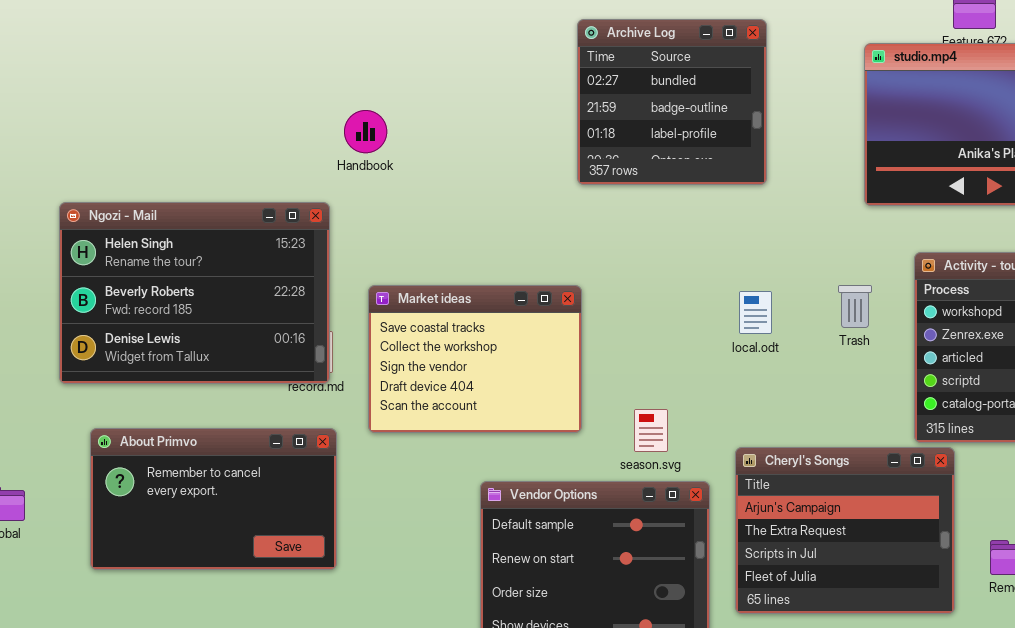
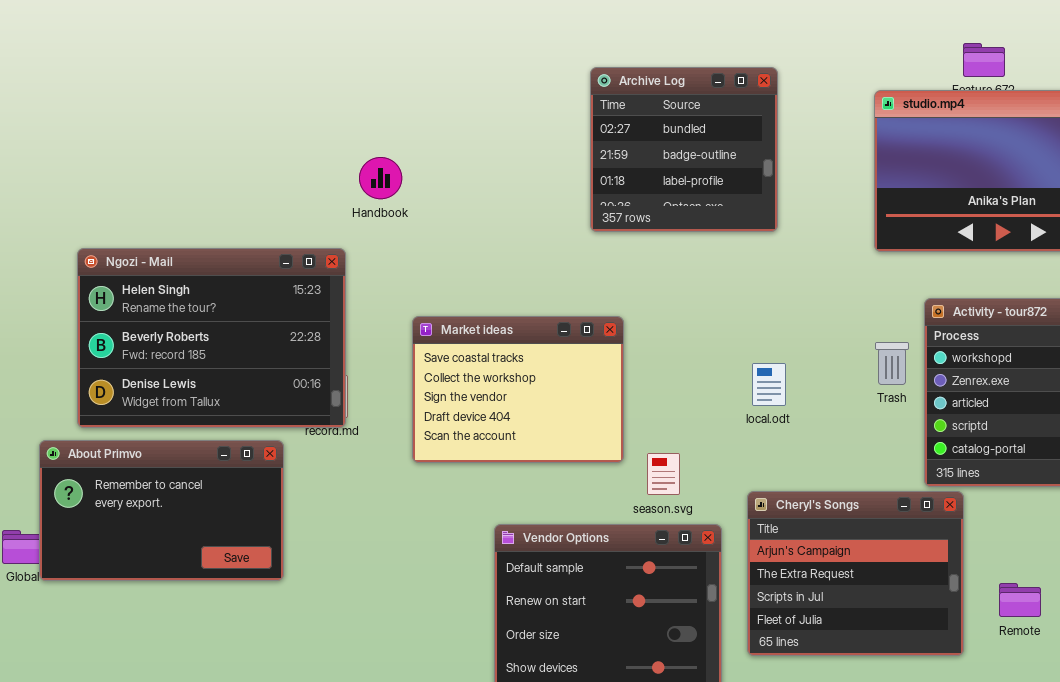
Market ideas: [368,285,582,433] -> [412,316,624,463], moved
Trash: [838,285,872,328] -> [875,342,909,385], moved
local.odt: [739,291,772,334] -> [752,363,786,406], moved
About Primvo: [90,428,337,570] -> [39,440,284,581], moved

